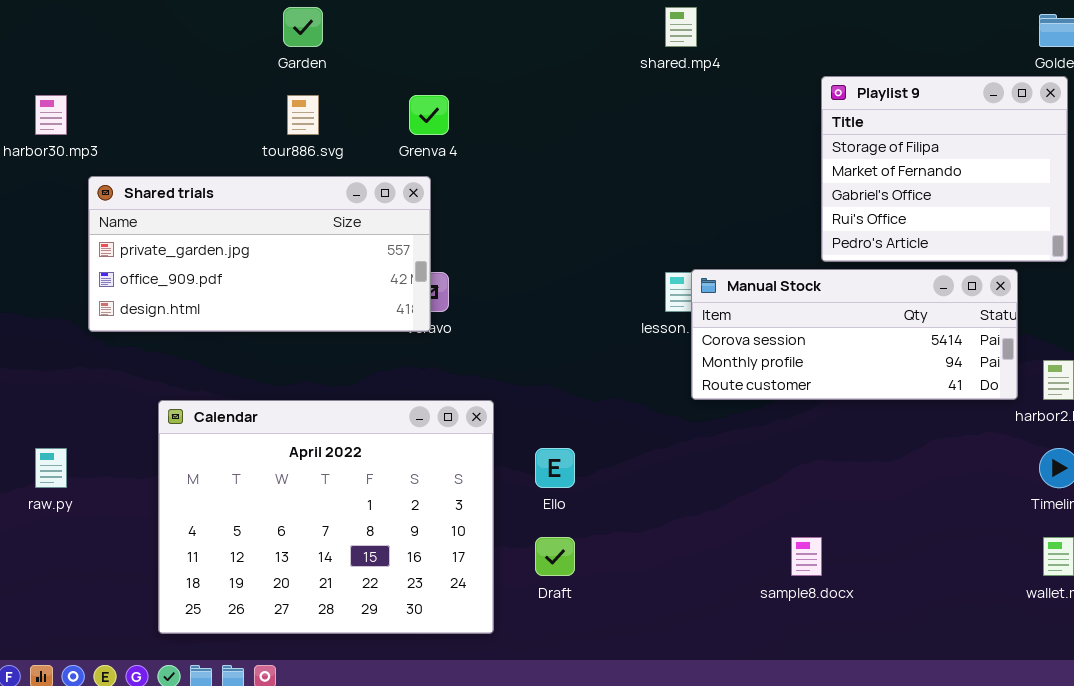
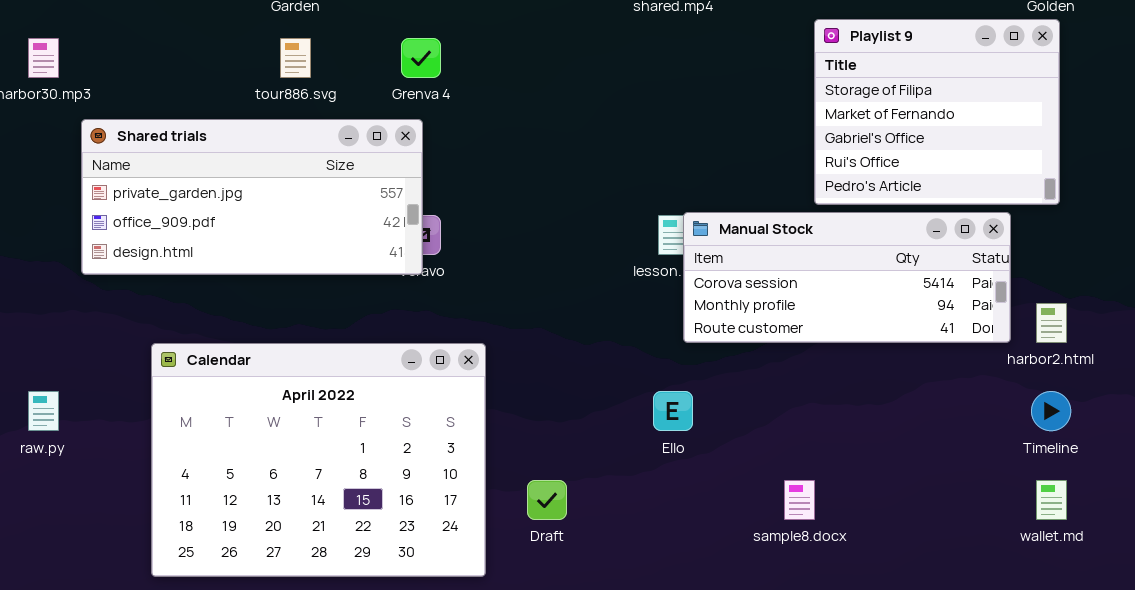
Ello: [535,448,575,488] -> [653,391,693,431], moved

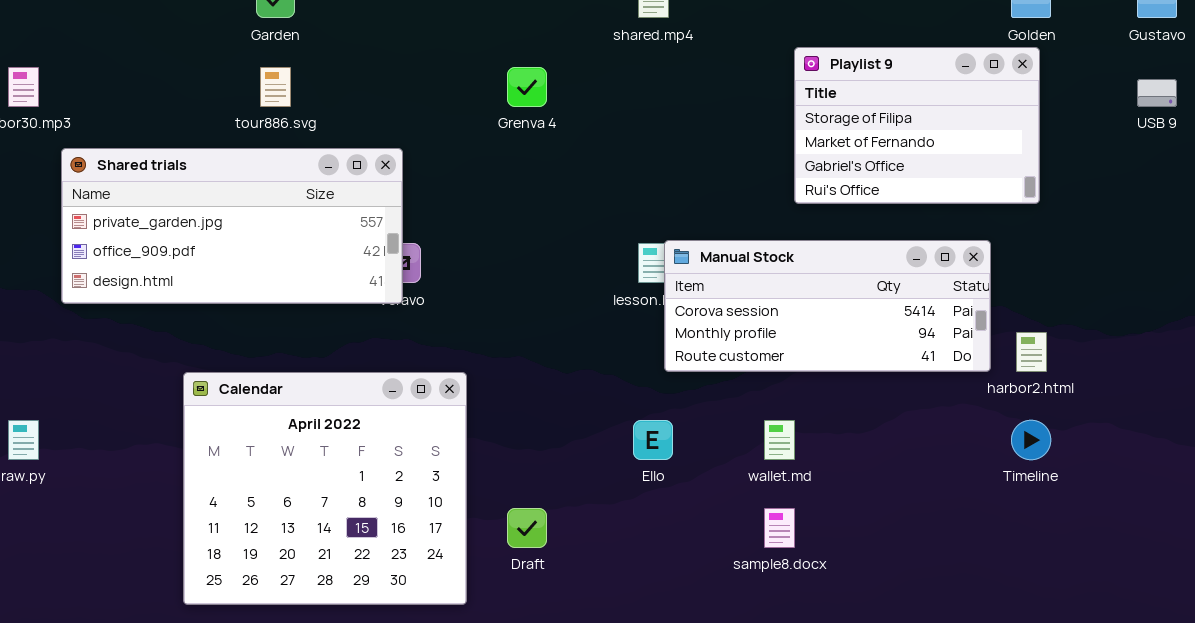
Playlist 9: [814,19,1060,205] -> [794,47,1040,204], resized
Grenva 4: [401,38,441,78] -> [507,67,547,107], moved
Calendar: [151,343,486,577] -> [183,372,467,605], resized
wallet.md: [1036,480,1067,520] -> [764,420,795,460], moved

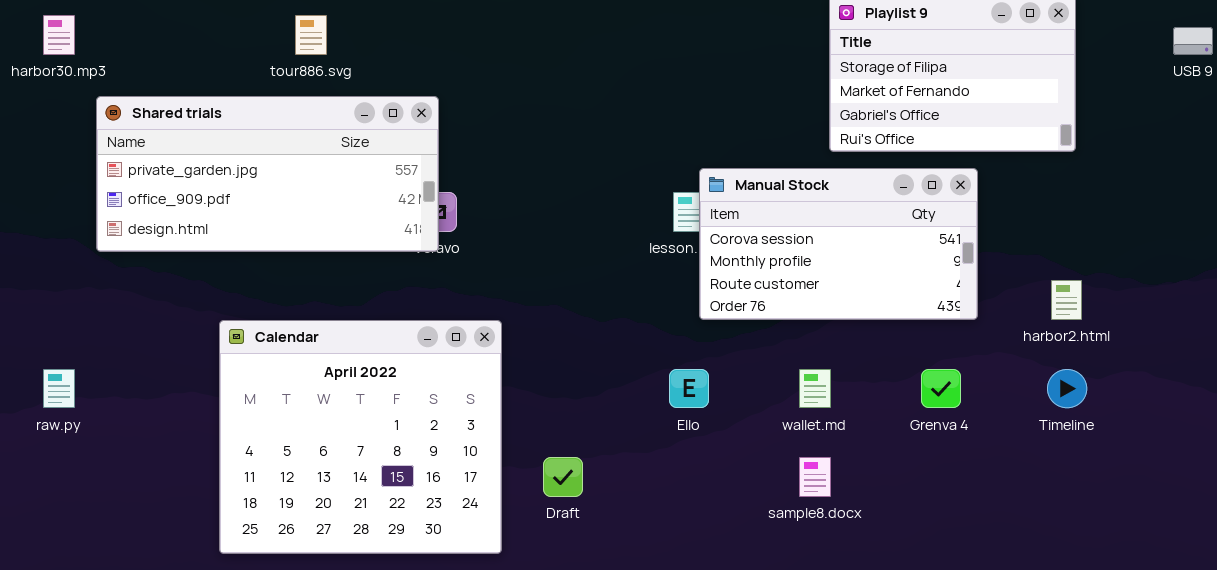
Grenva 4: [507,67,547,107] -> [921,369,961,408], moved
Manual Stock: [664,240,991,372] -> [699,168,978,320], resized

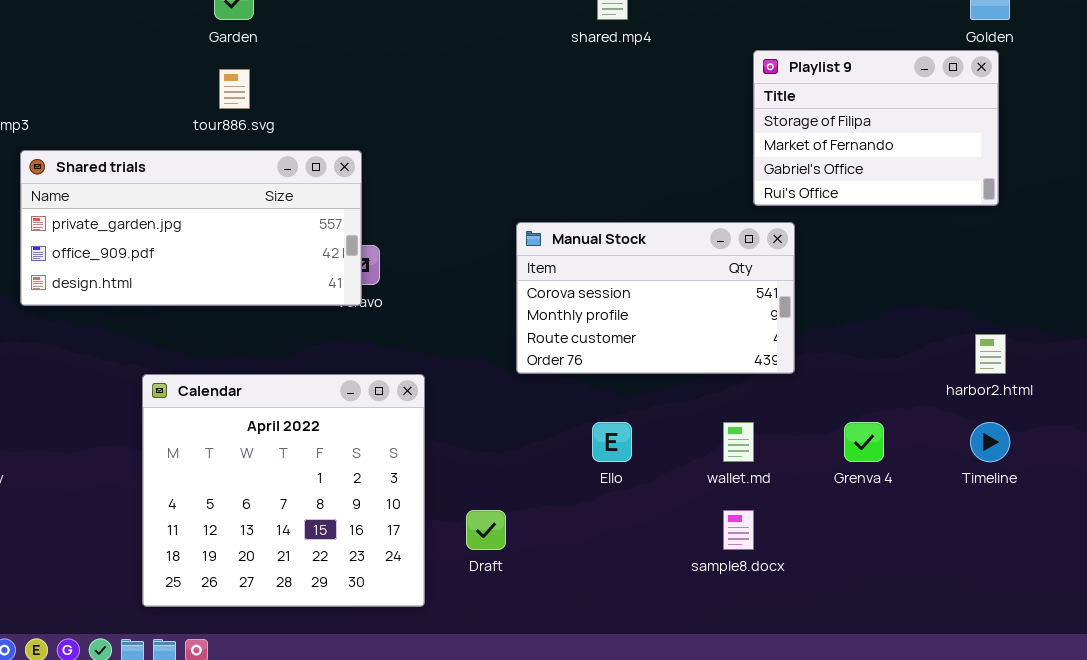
Manual Stock: [699,168,978,320] -> [516,222,795,374], moved

